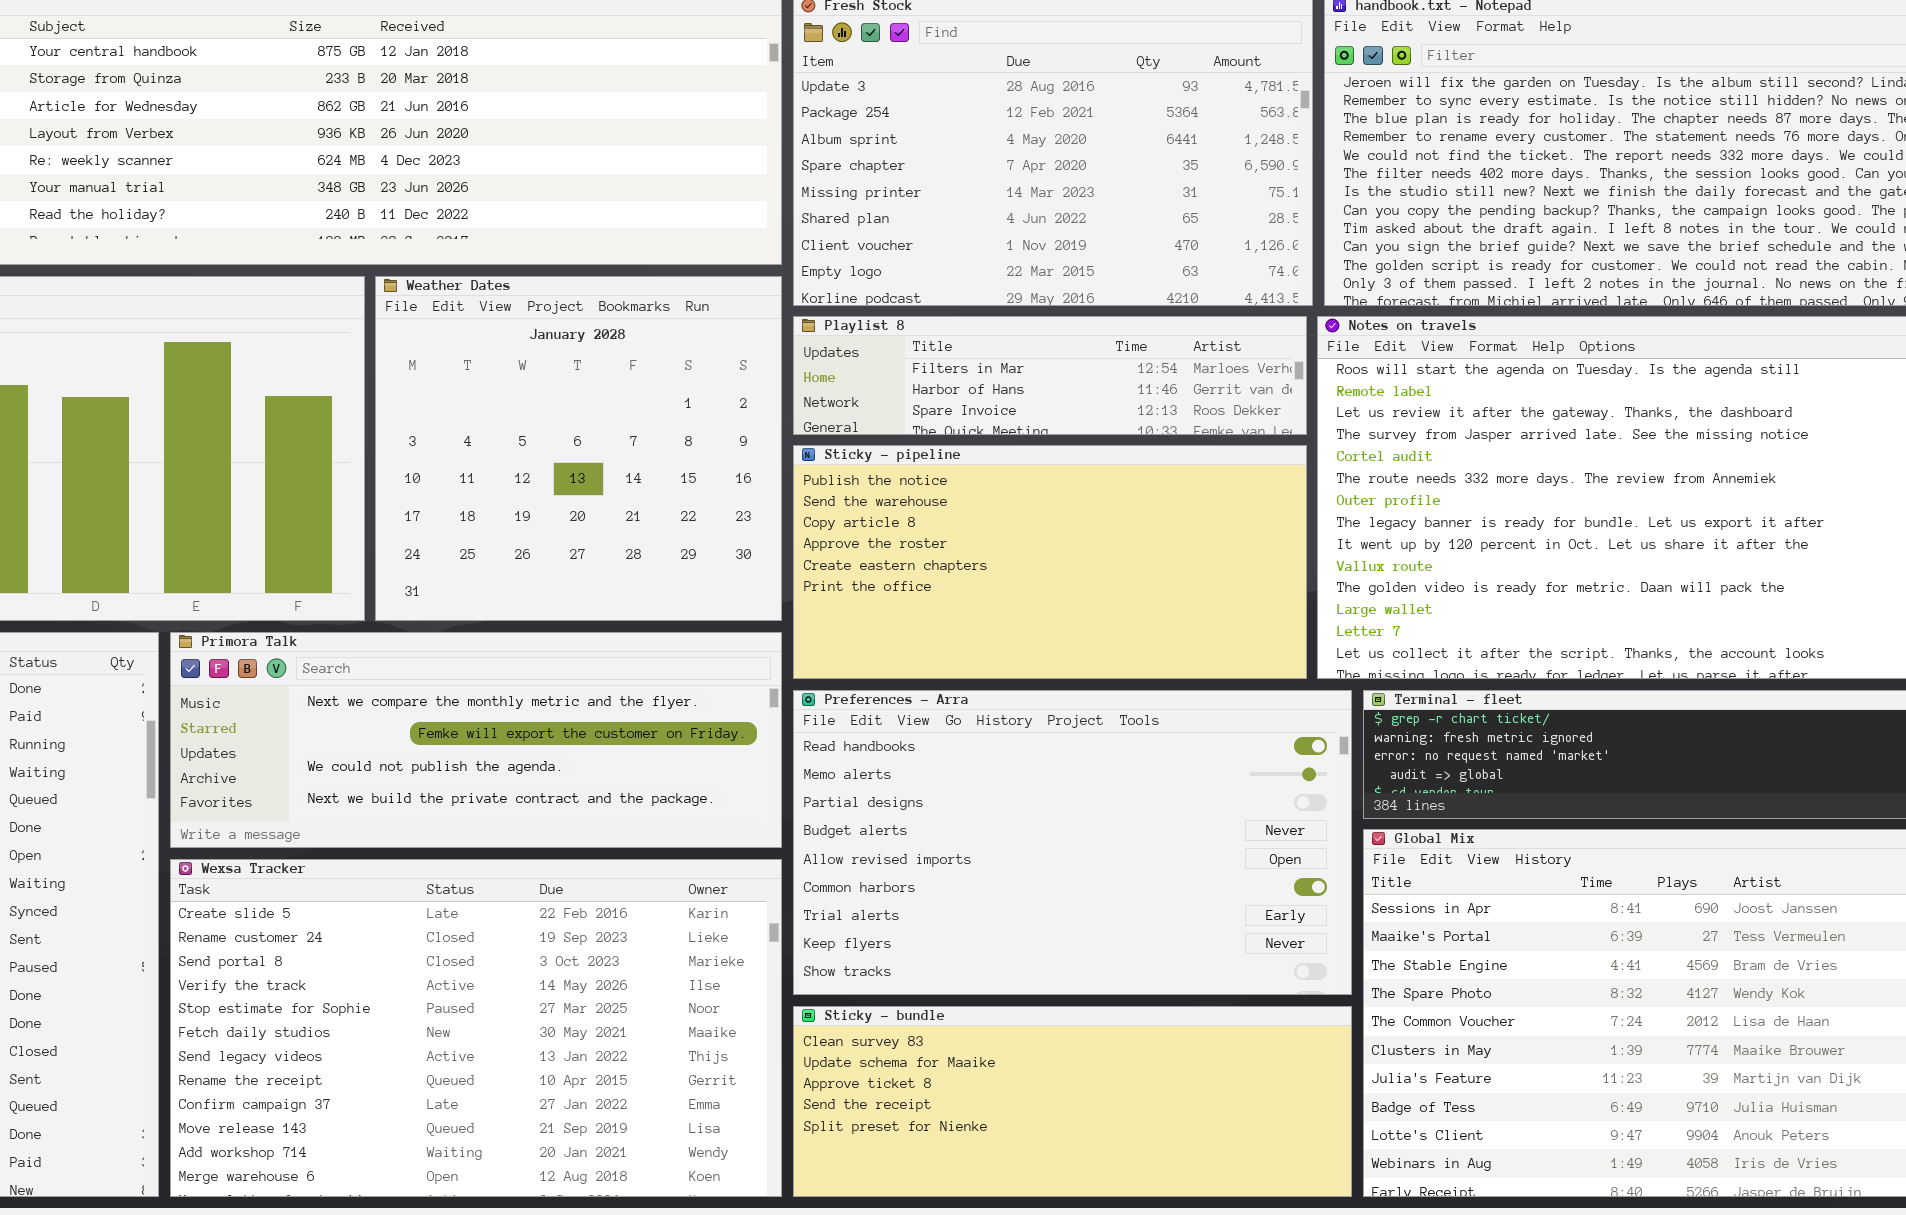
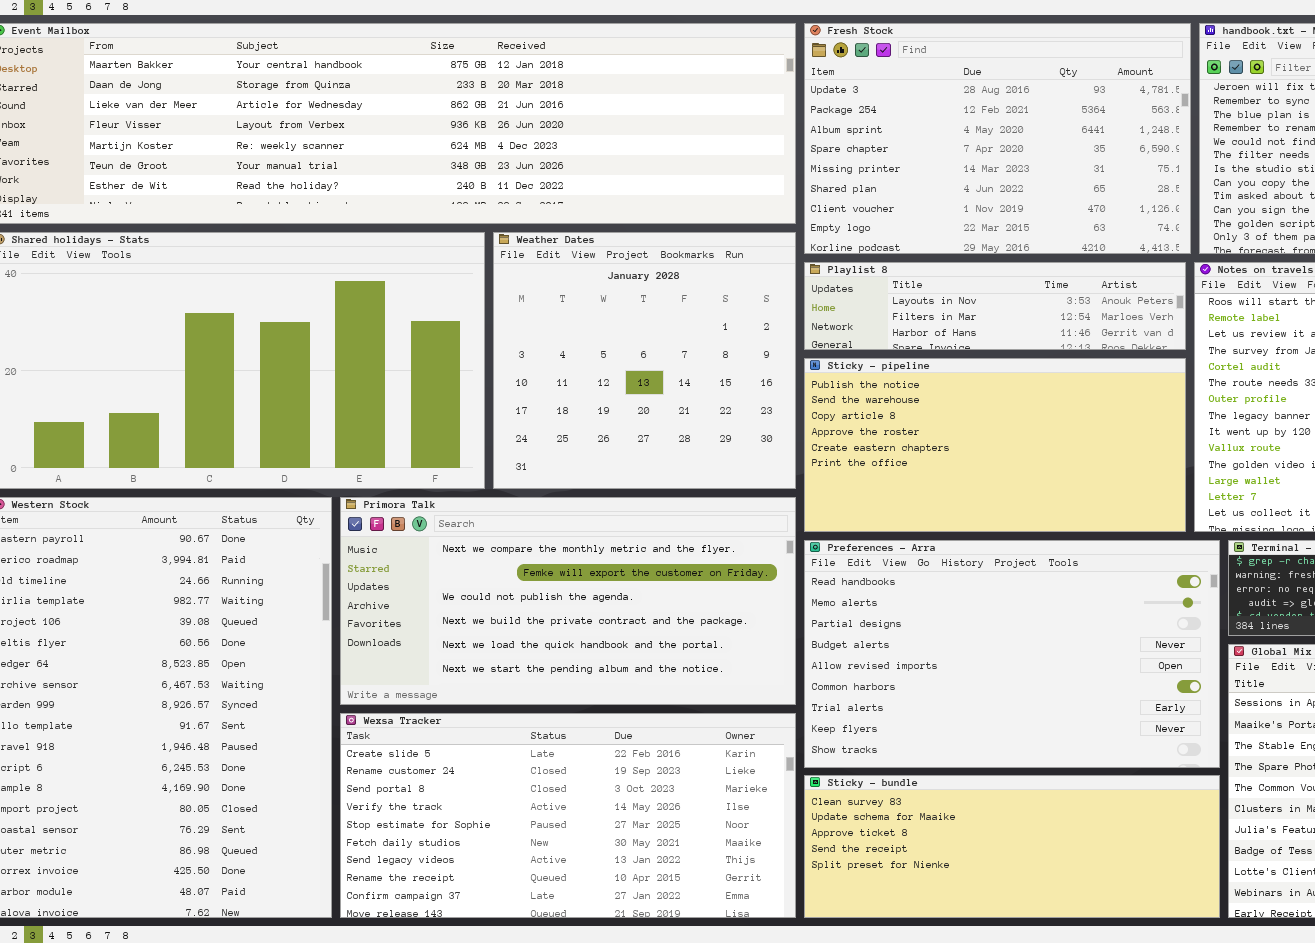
Playlist 8: [793,316,1307,435] -> [804,262,1186,350], scrolled up 1 row
Primora Talk: [170,632,782,848] -> [340,497,796,705], resized
Wexsa Tracker: [170,859,782,1197] -> [340,713,796,918], resized

